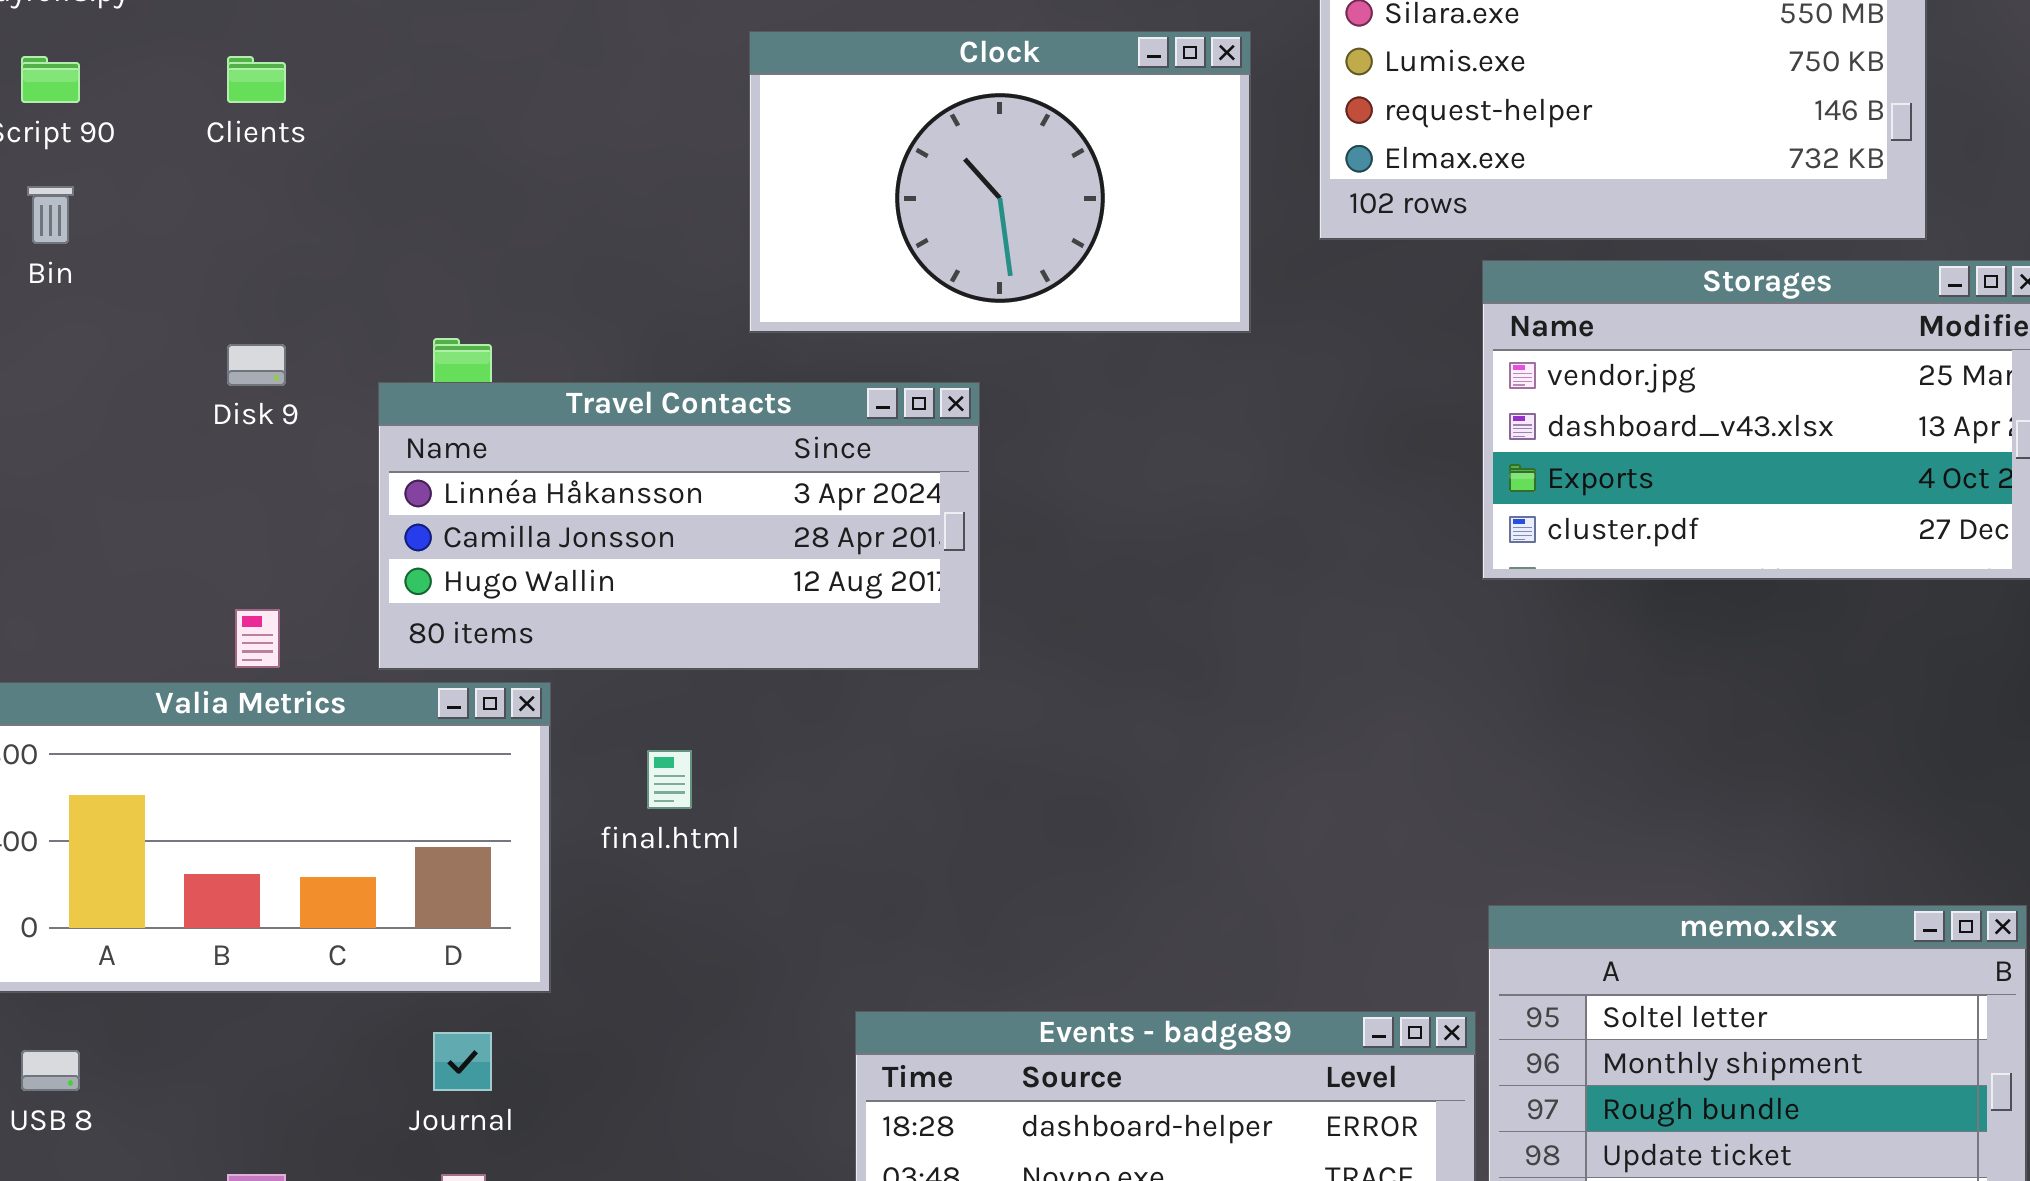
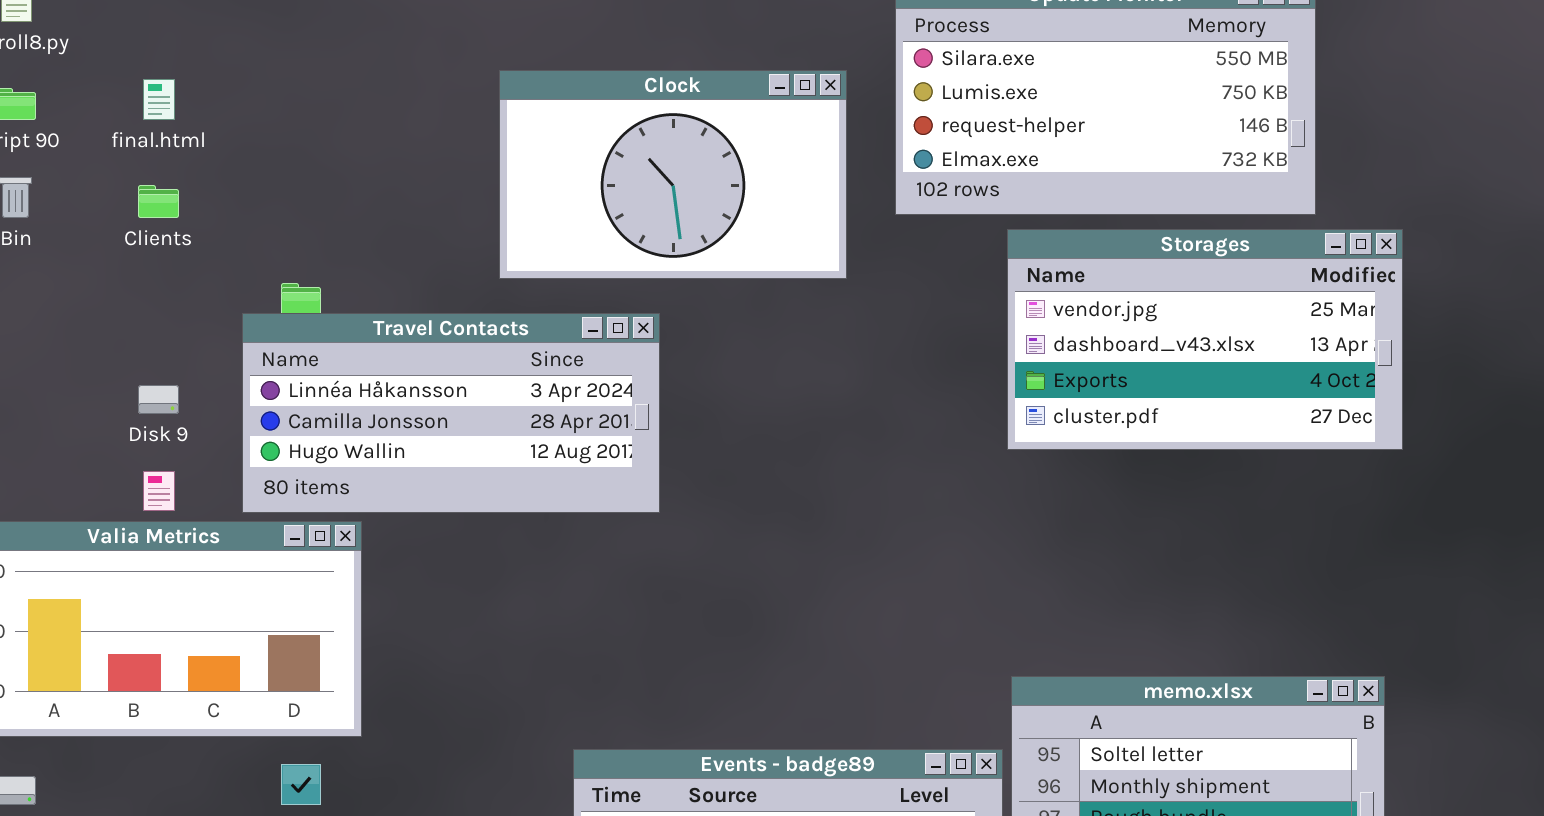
Clients: [227,56,286,103] -> [138,185,179,218], moved
Disk 9: [227,344,286,386] -> [138,385,179,414], moved
final.html: [647,750,692,809] -> [143,79,175,120], moved

